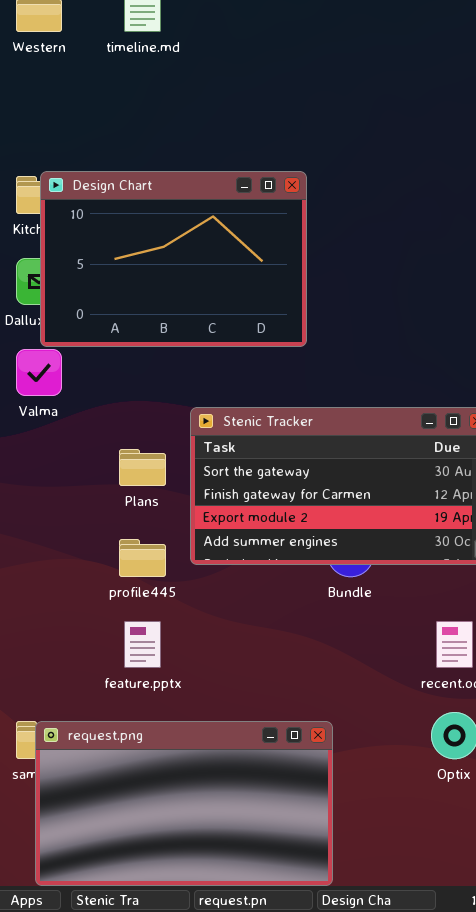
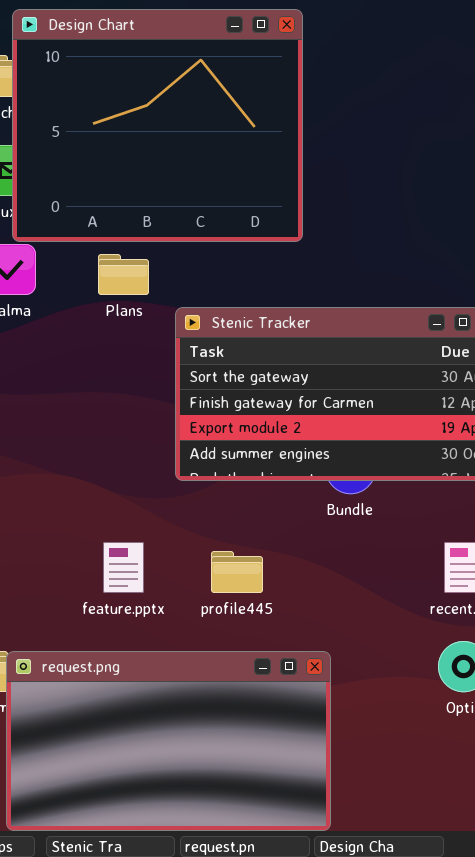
Design Chart: [40,171,307,347] -> [12,9,303,242], resized
Plans: [119,449,166,486] -> [98,254,149,295], moved
profile445: [119,539,166,577] -> [211,551,263,593], moved

